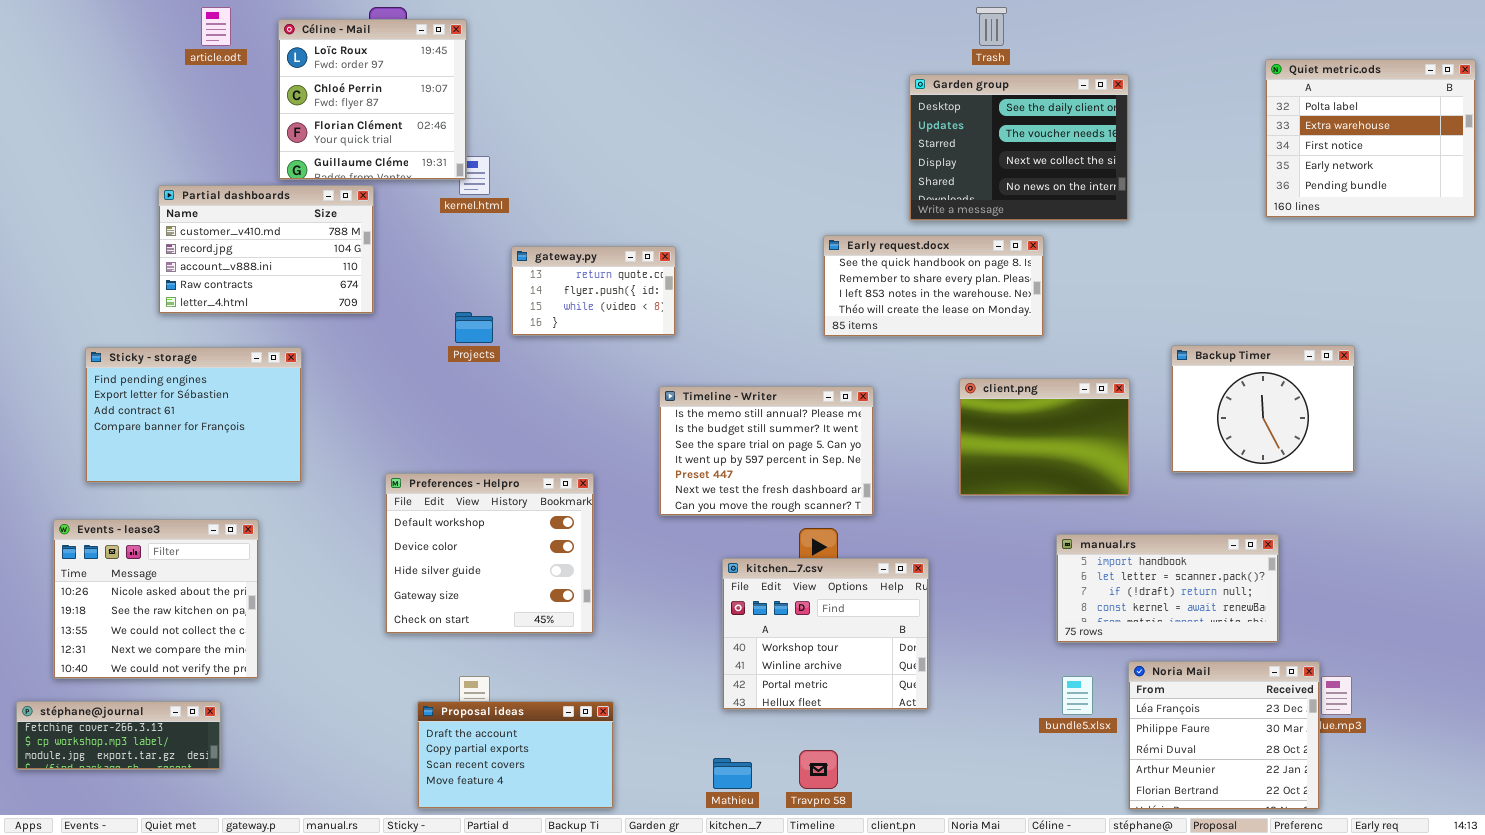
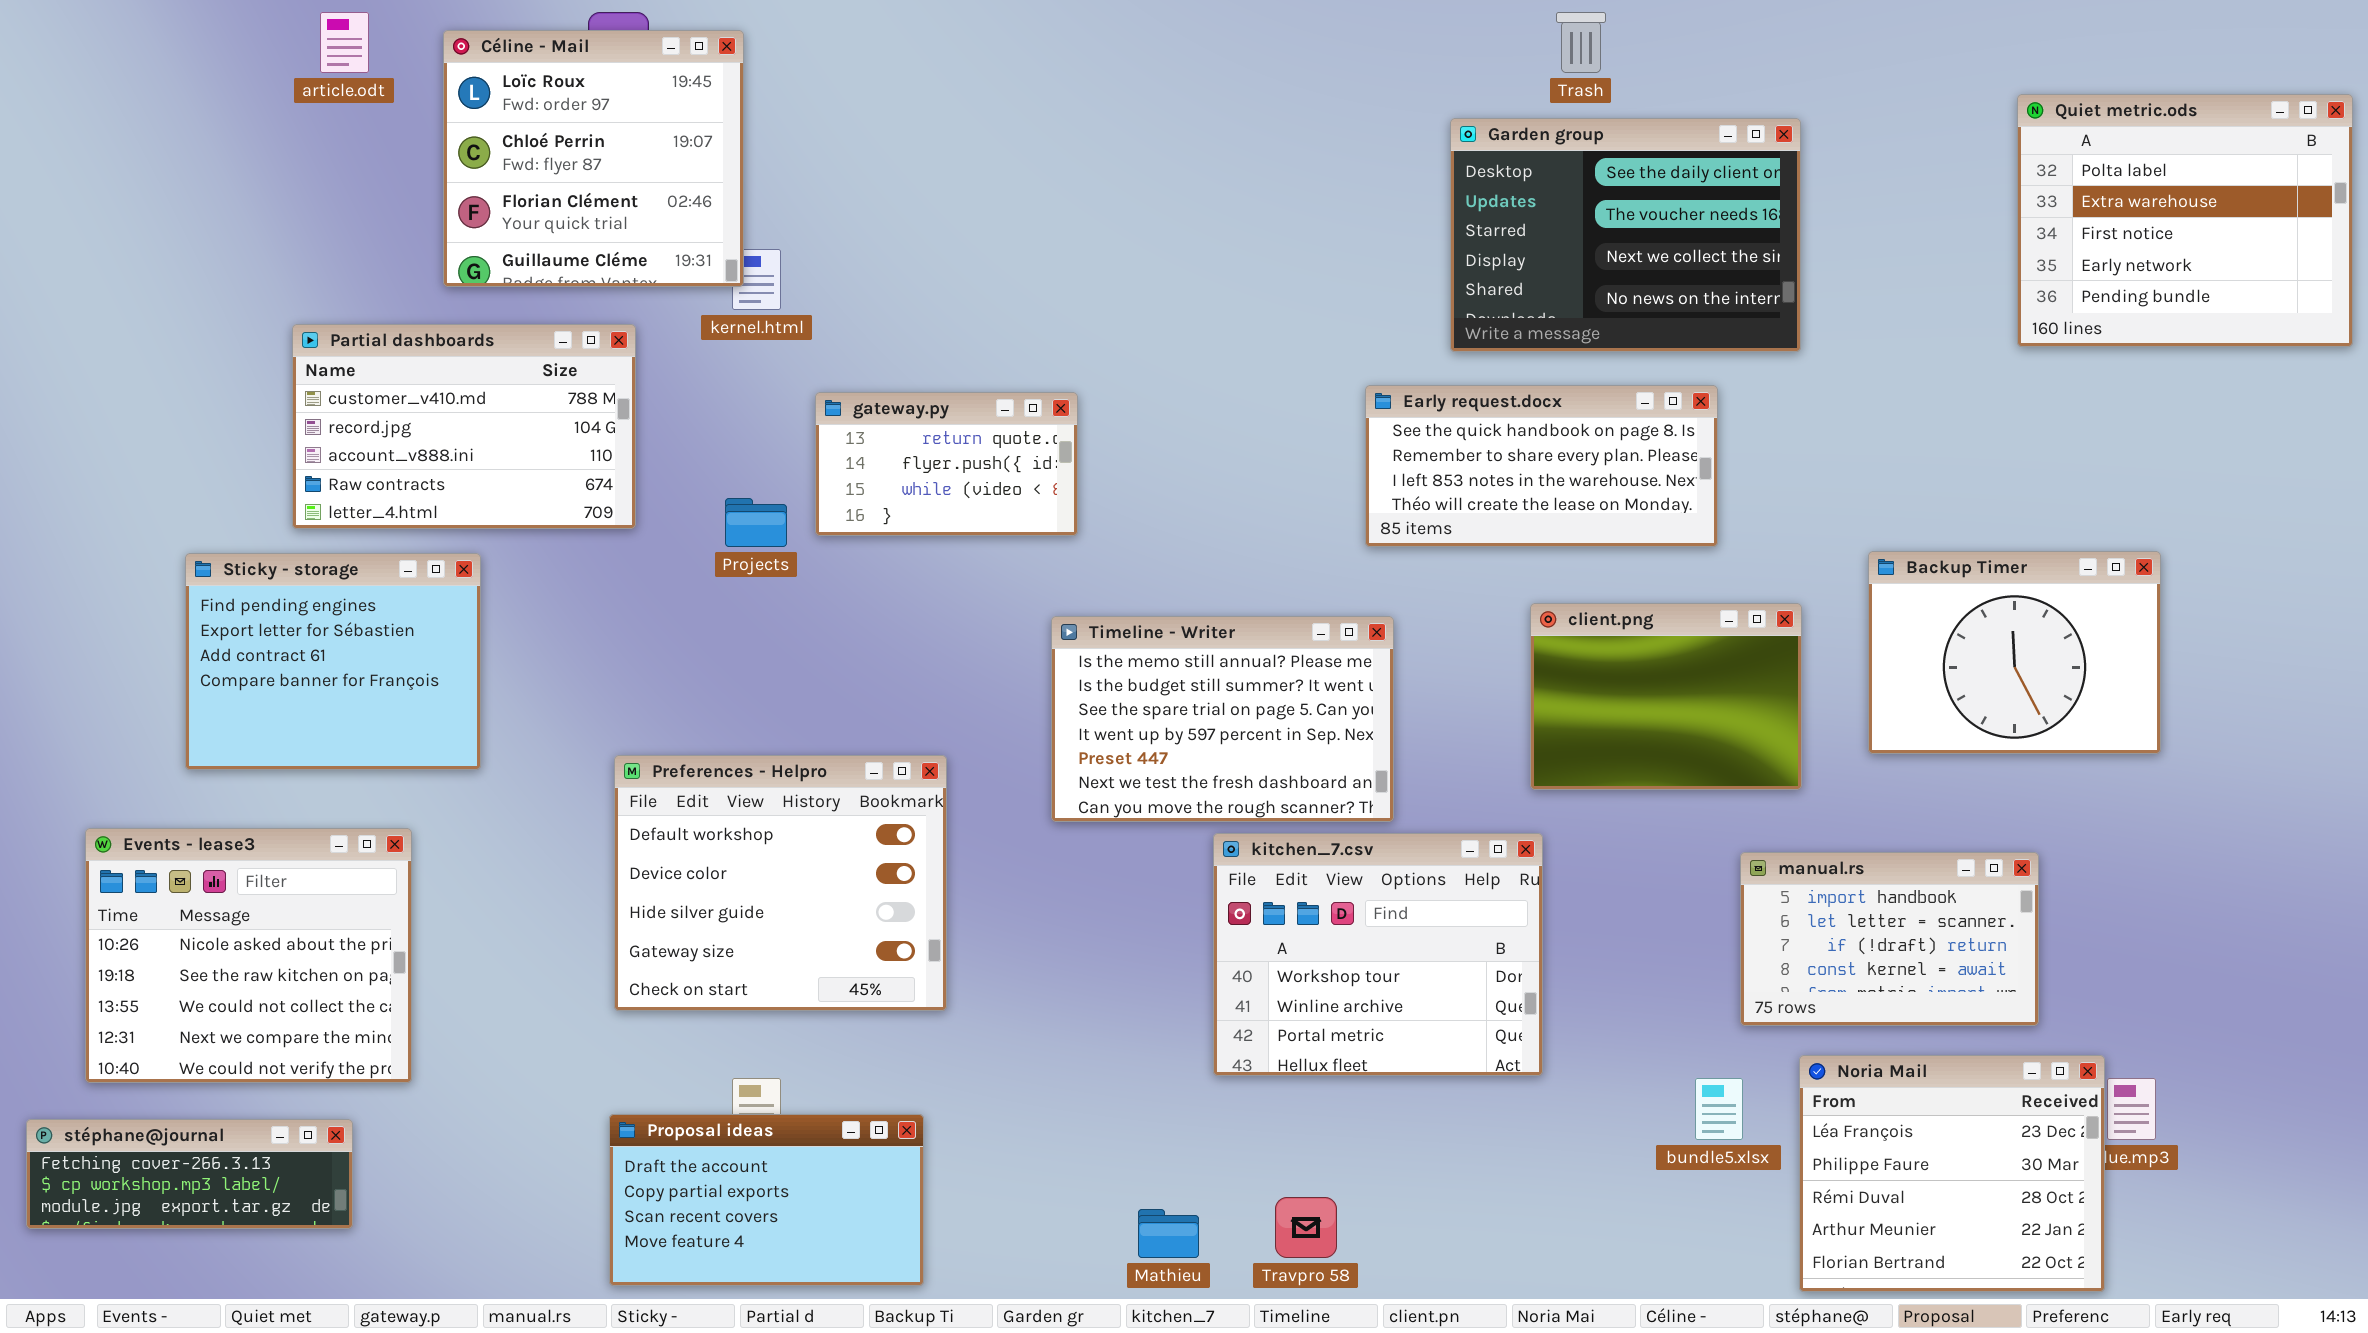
Partial dashboards: [158,185,374,314] -> [292,324,636,529], moved
Early request.docx: [823,235,1044,337] -> [1365,385,1718,547], moved
Sticky - storage: [85,347,302,483] -> [185,553,481,770], resized
manual.rs: [1056,534,1279,643] -> [1740,852,2039,1026], resized
kitchen_7.csv: [722,558,929,710] -> [1213,833,1543,1076], moved
Proposal ideas: [417,701,614,809] -> [609,1114,924,1286], moved

